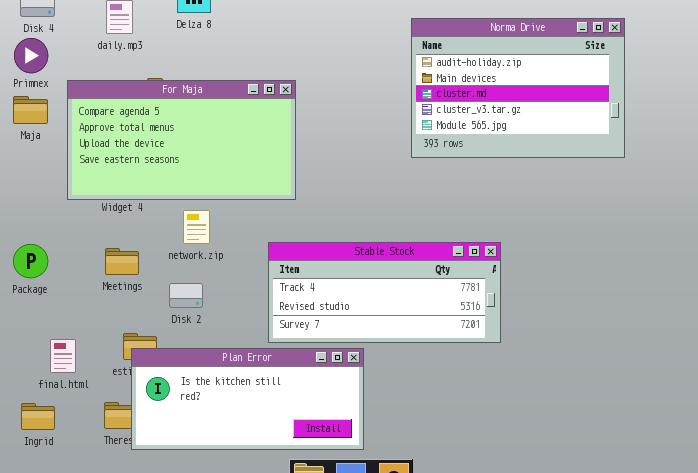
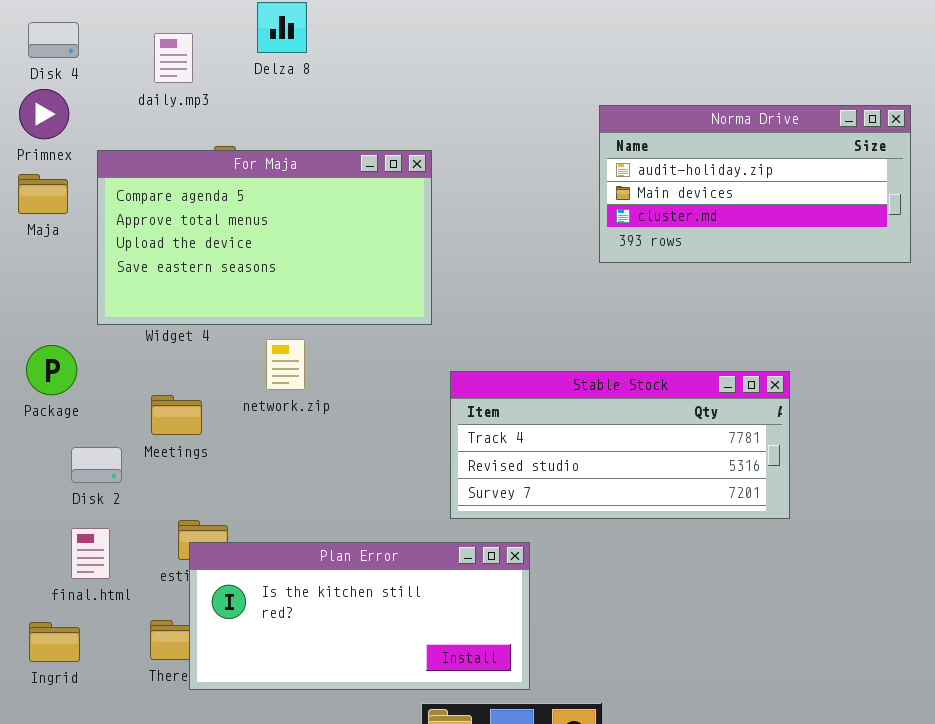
Norma Drive: [411,18,625,158] -> [599,105,911,263], resized
Stable Stock: [268,242,501,343] -> [450,371,790,519], moved
Package: [13,244,48,278] -> [26,345,77,395], moved
Disk 2: [169,283,203,308] -> [71,447,122,483], moved

